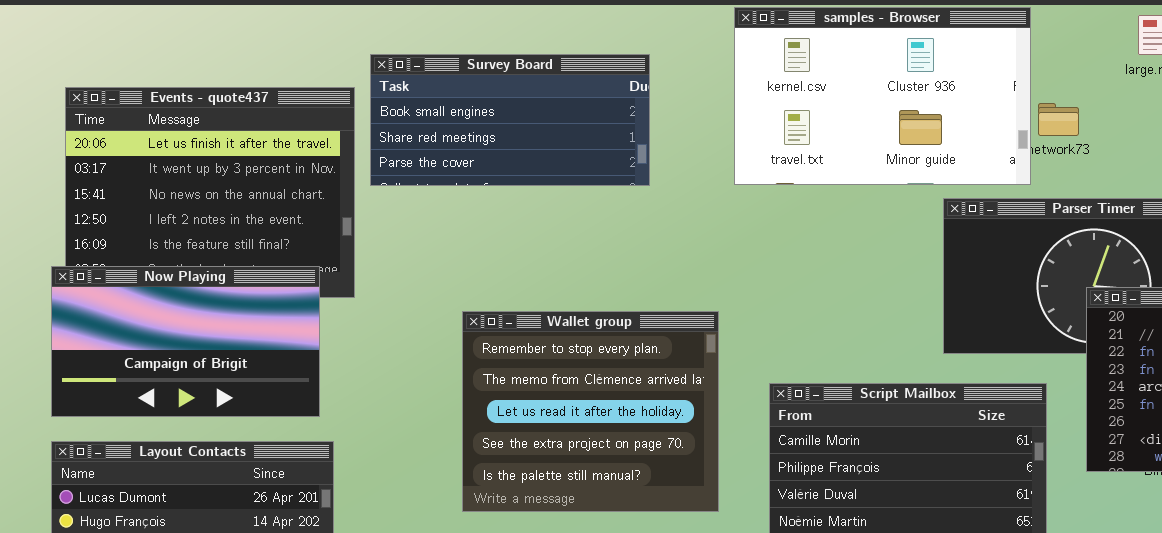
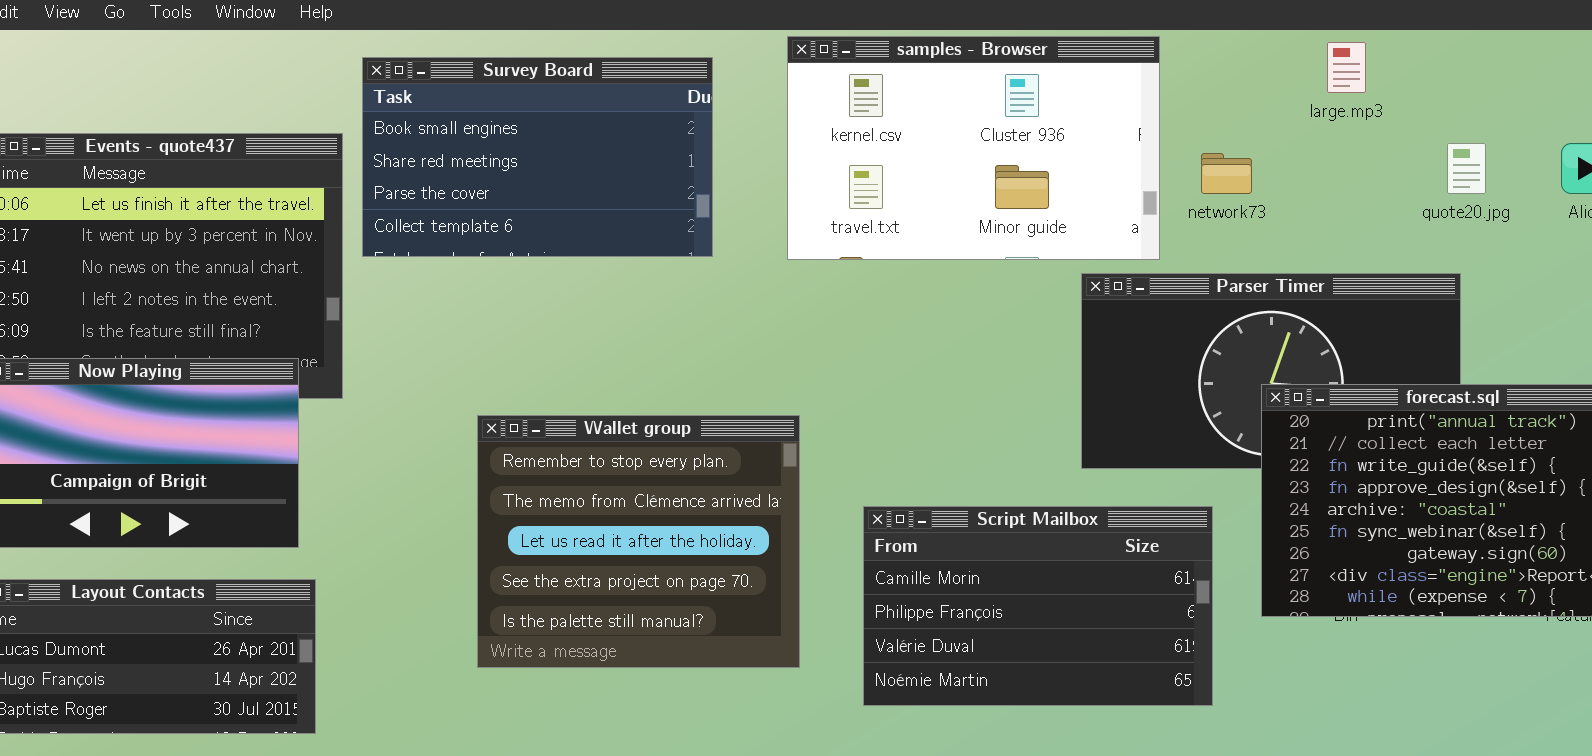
samples - Browser: [734,7,1031,185] -> [787,36,1160,260], moved
Survey Board: [370,54,650,186] -> [362,57,713,257], resized

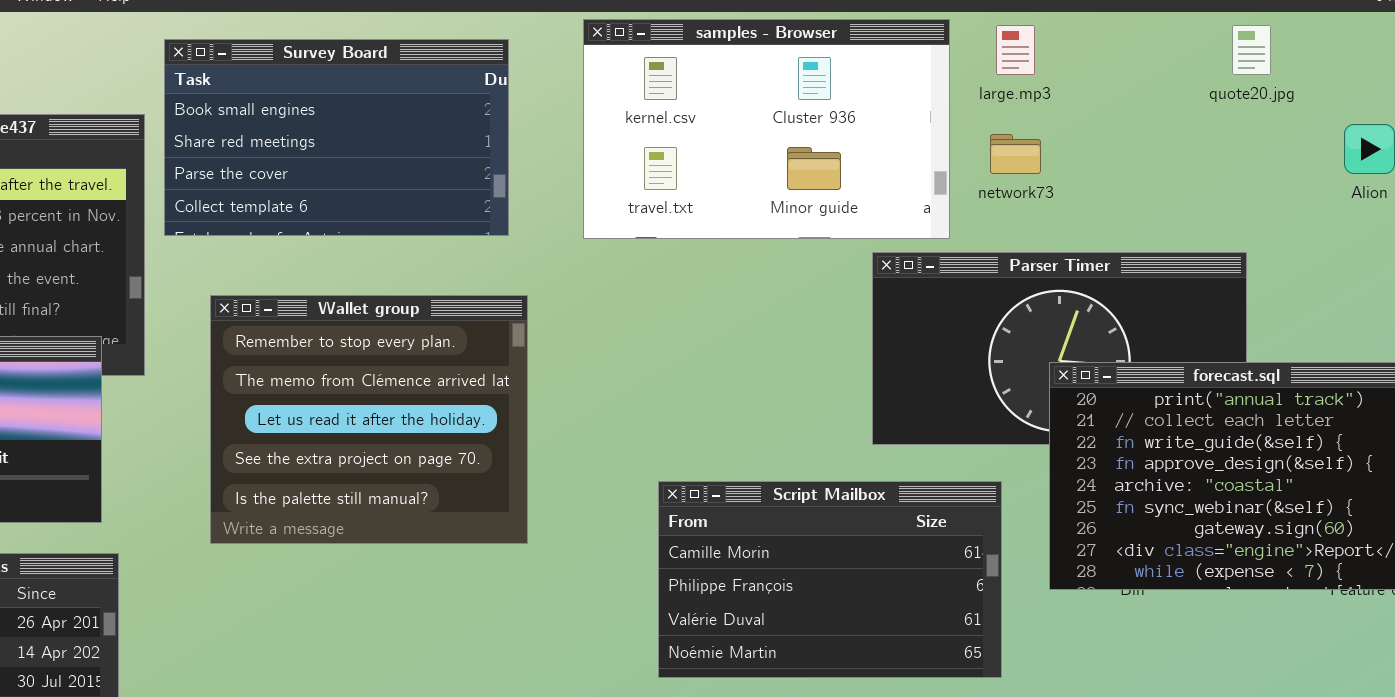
large.mp3: [1327,42,1366,93] -> [996,25,1035,75], moved
quote20.jpg: [1447,143,1486,194] -> [1232,25,1271,75], moved
Wallet group: [477,415,800,668] -> [210,295,528,544], moved

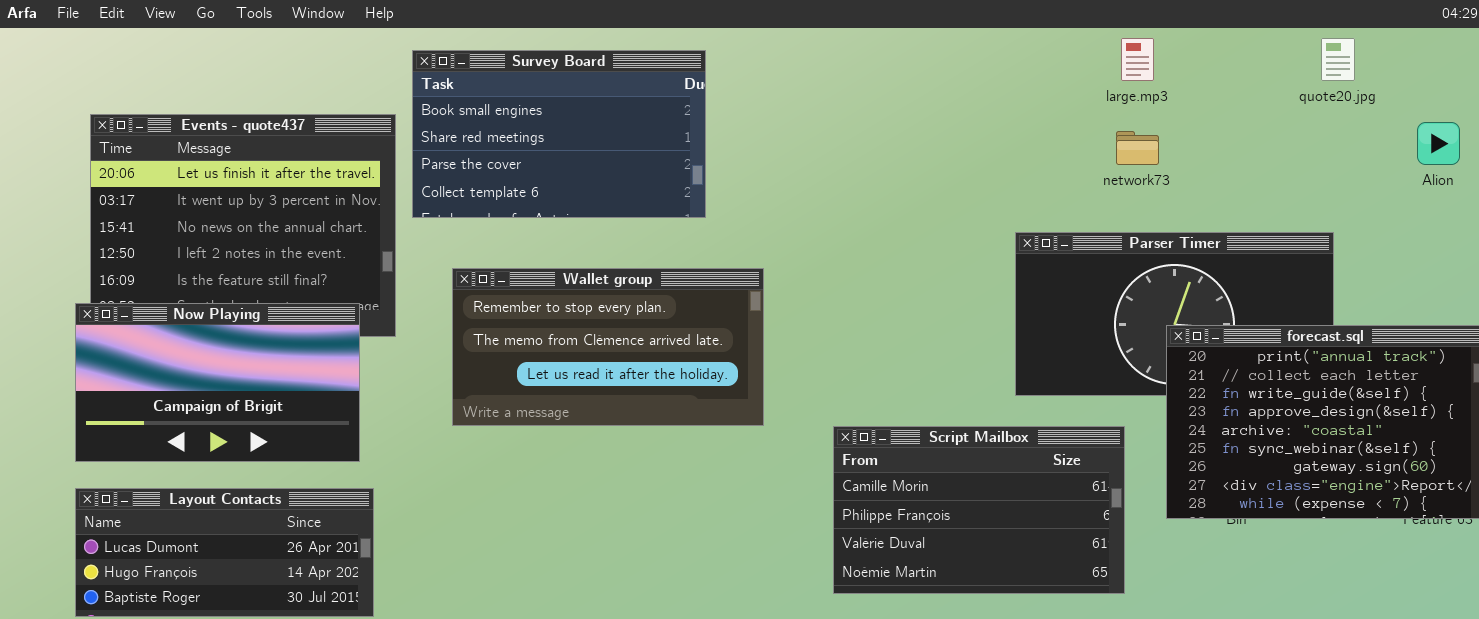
samples - Browser: [583,19,950,239] -> none, closed
Wallet group: [210,295,528,544] -> [452,268,764,426], resized

